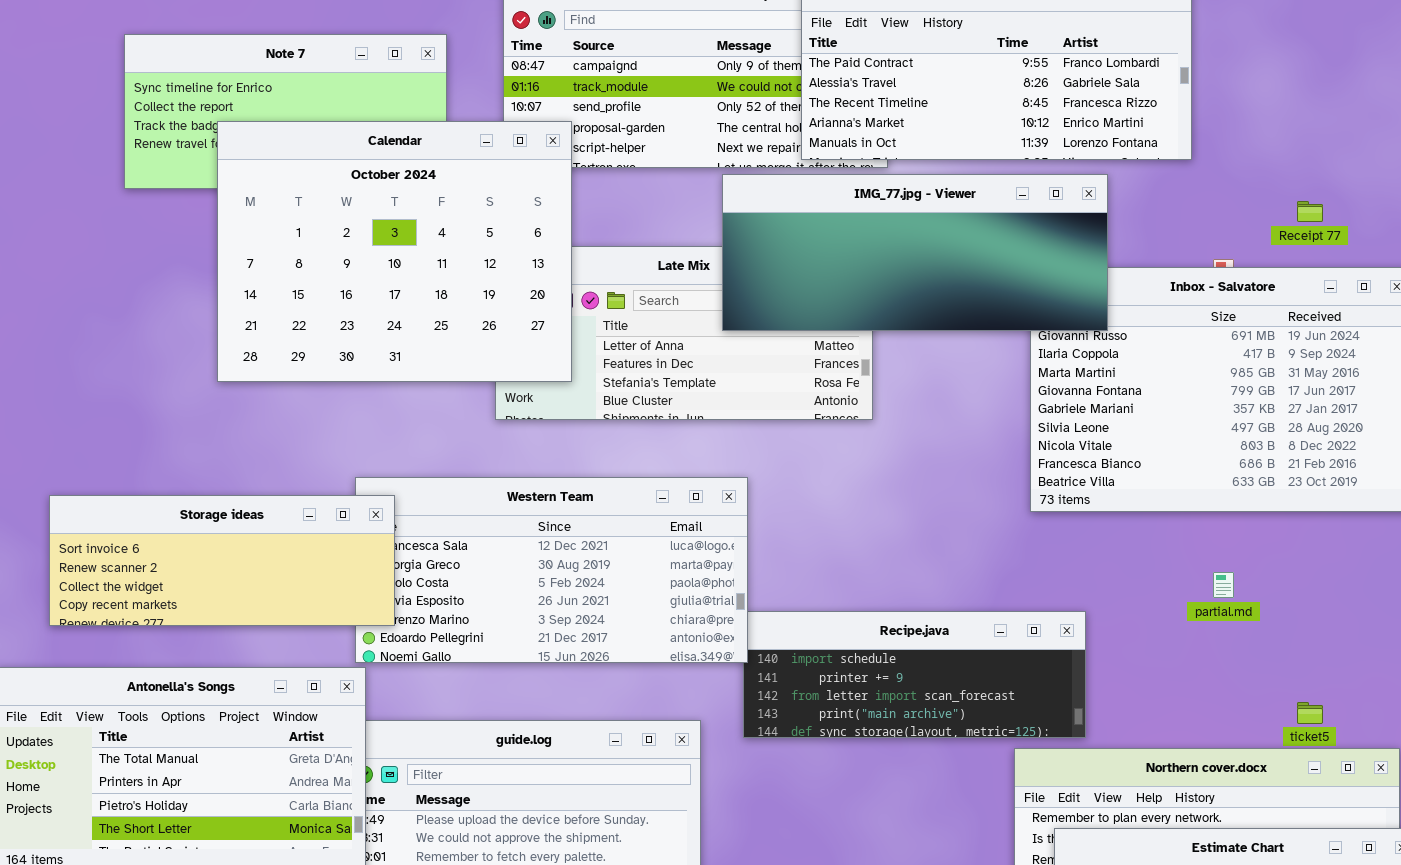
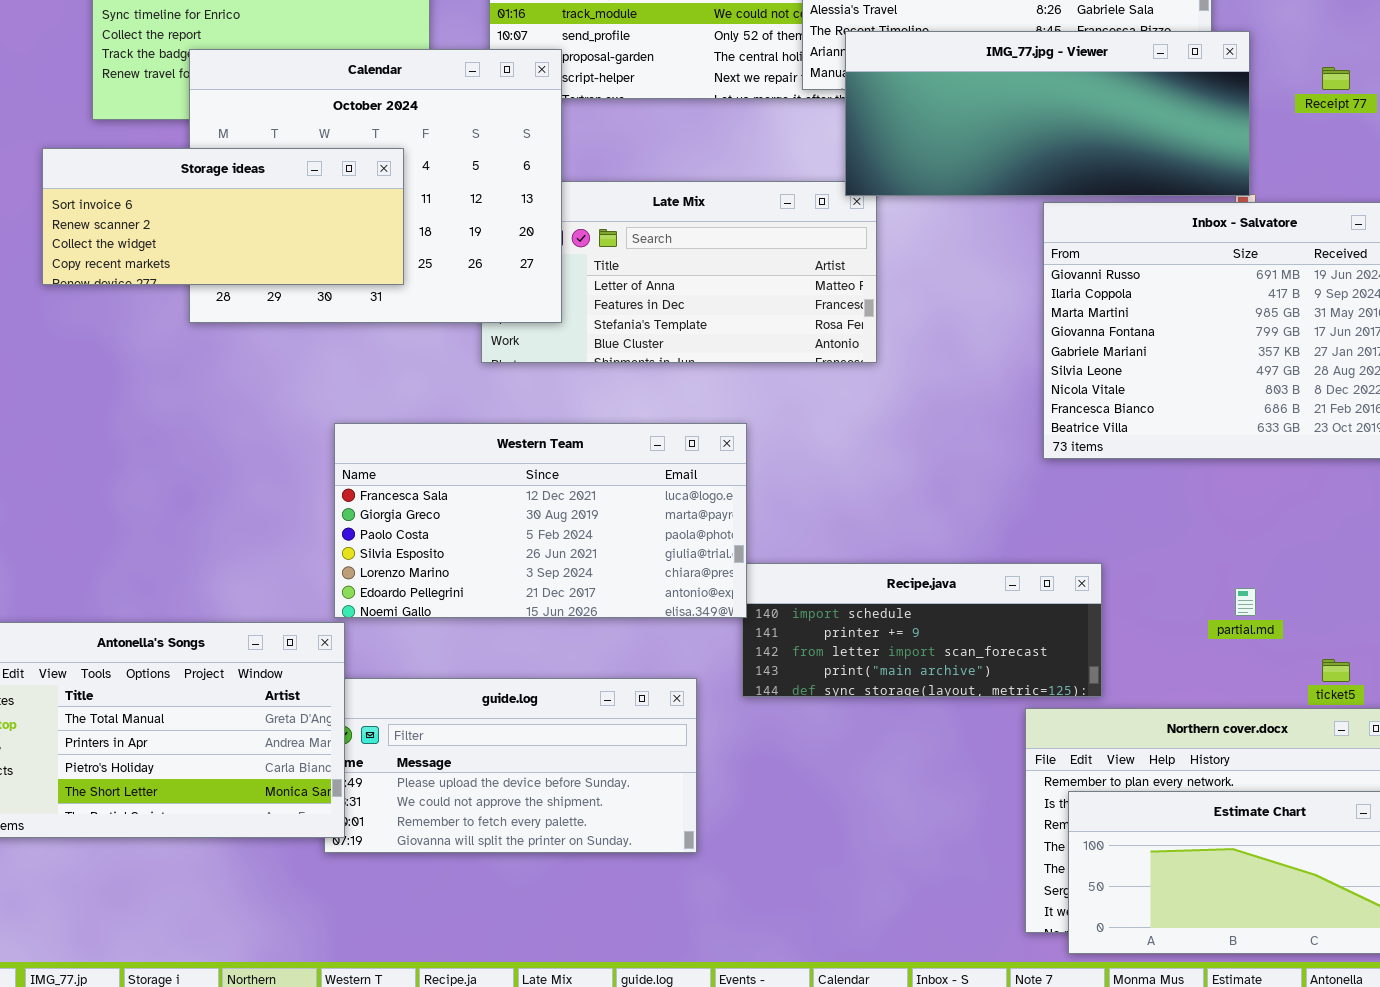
IMG_77.jpg - Viewer: [722,174,1108,331] -> [845,31,1250,196], moved
Receipt 77: [1297,201,1323,222] -> [1322,67,1350,90], moved
Storage ideas: [49,495,395,626] -> [42,148,404,285], moved
partial.md: [1213,572,1234,598] -> [1235,588,1256,616], moved

